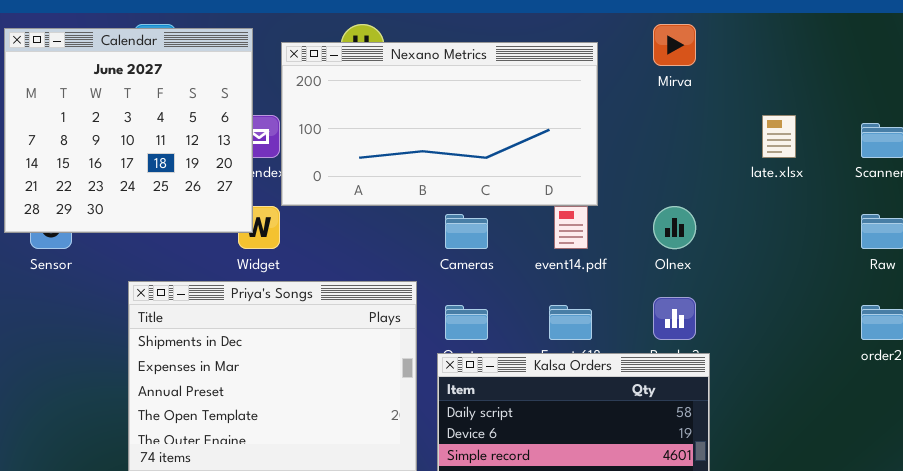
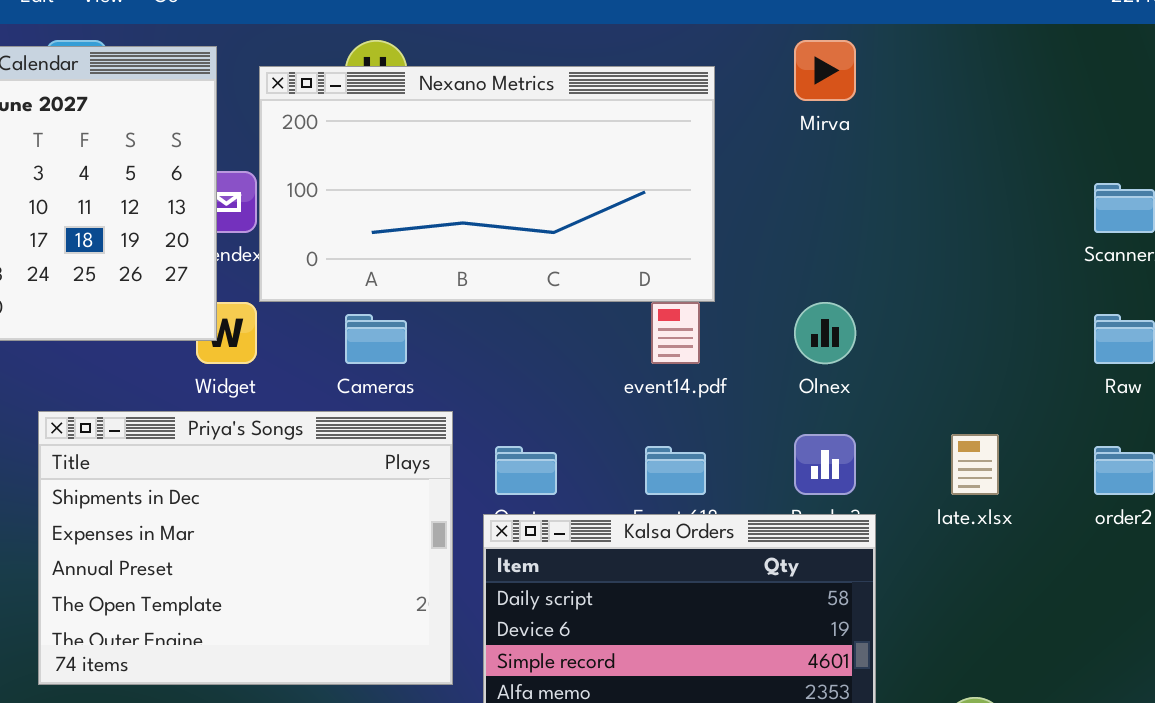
late.xlsx: [762,115,796,158] -> [951,434,999,495], moved
Cameras: [445,214,488,249] -> [345,314,407,364], moved

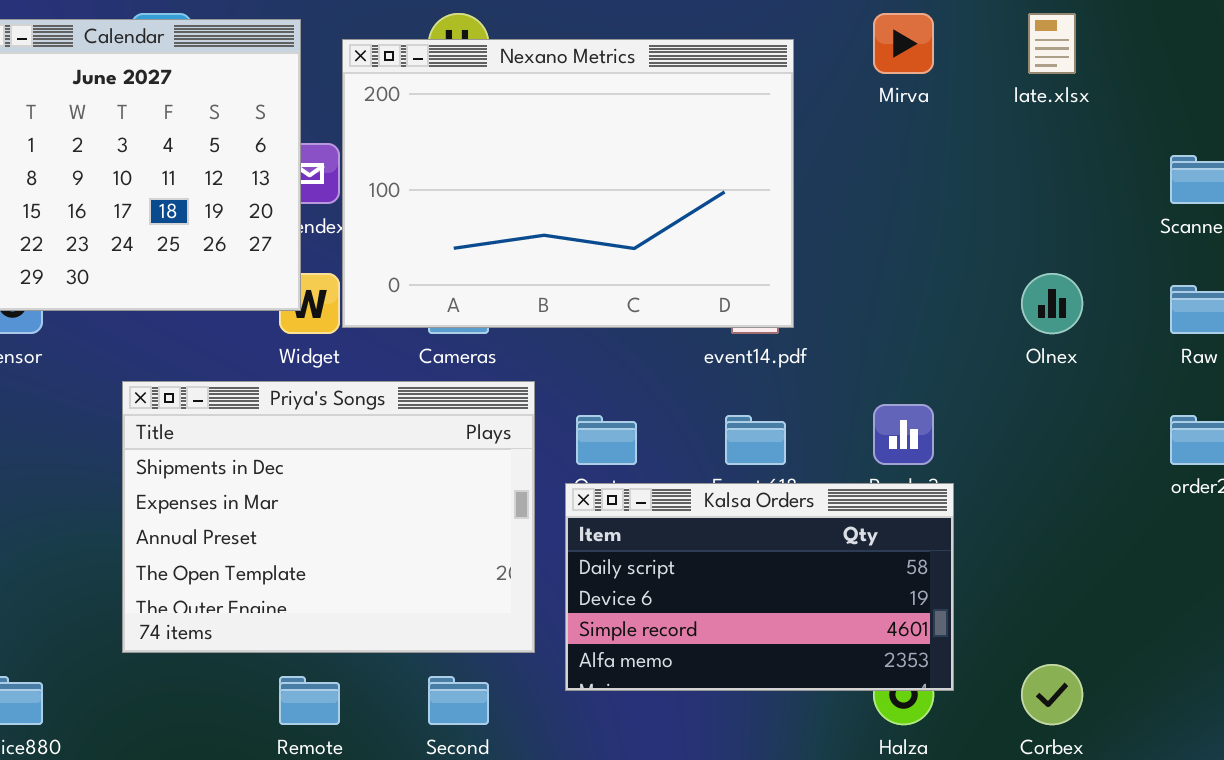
Nexano Metrics: [259,66,715,302] -> [342,39,794,328], resized
Olnex: [794,302,856,364] -> [1021,273,1083,334], moved
late.xlsx: [951,434,999,495] -> [1028,13,1076,74], moved

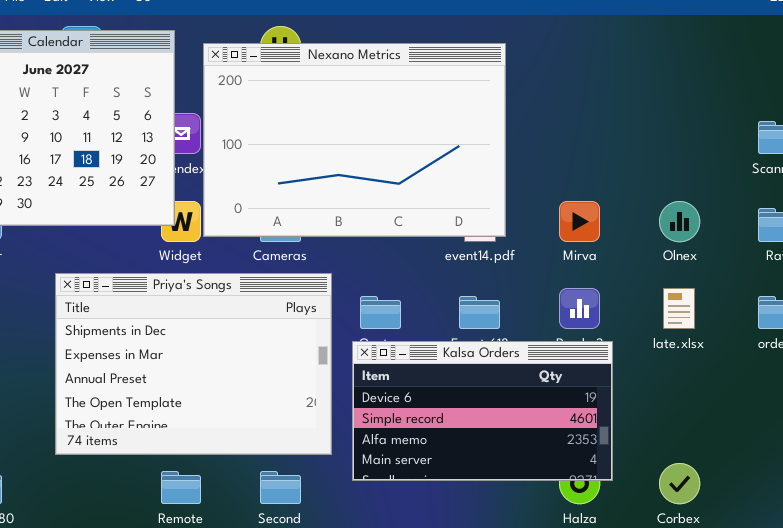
Mirva: [873,13,934,74] -> [559,201,600,242], moved
late.xlsx: [1028,13,1076,74] -> [663,288,695,329], moved
Kalsa Orders: [565,483,954,691] -> [352,341,613,481], scrolled down 1 row

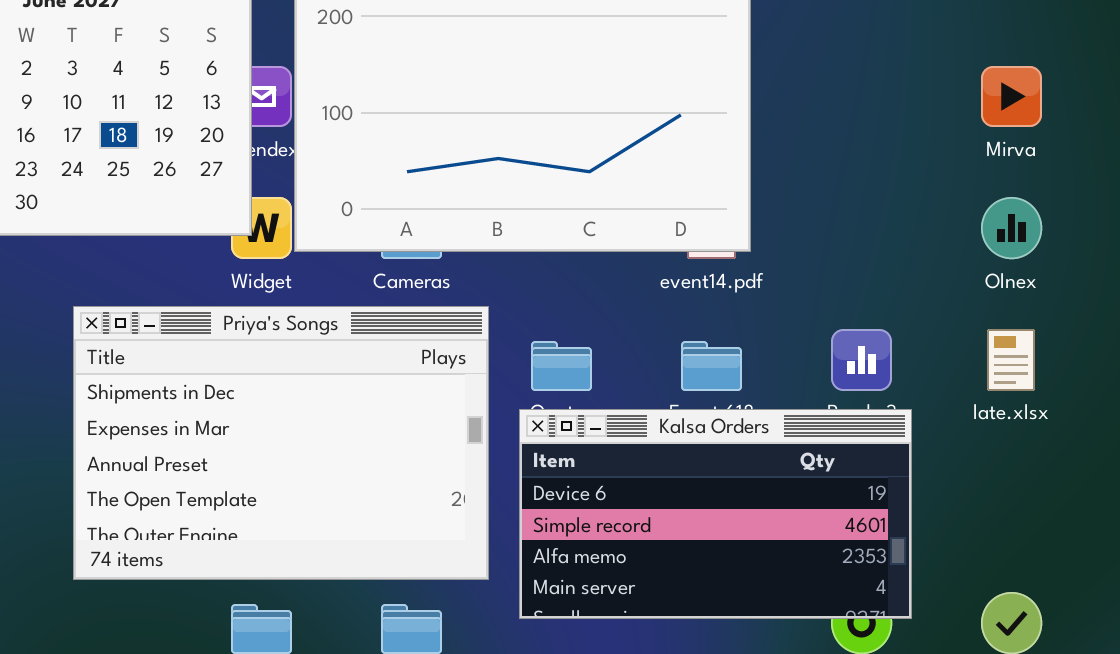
Mirva: [559,201,600,242] -> [981,66,1042,127], moved

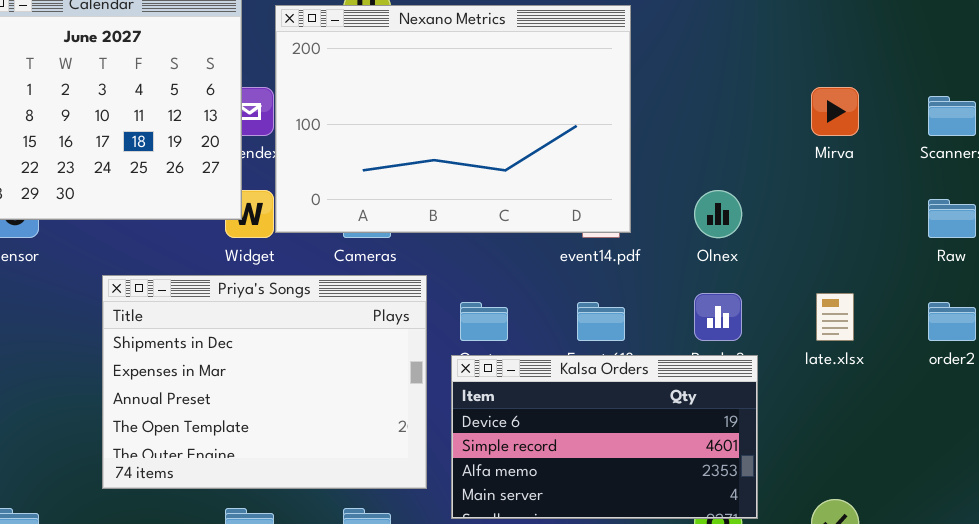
Olnex: [981,197,1042,259] -> [694,190,742,238], moved

